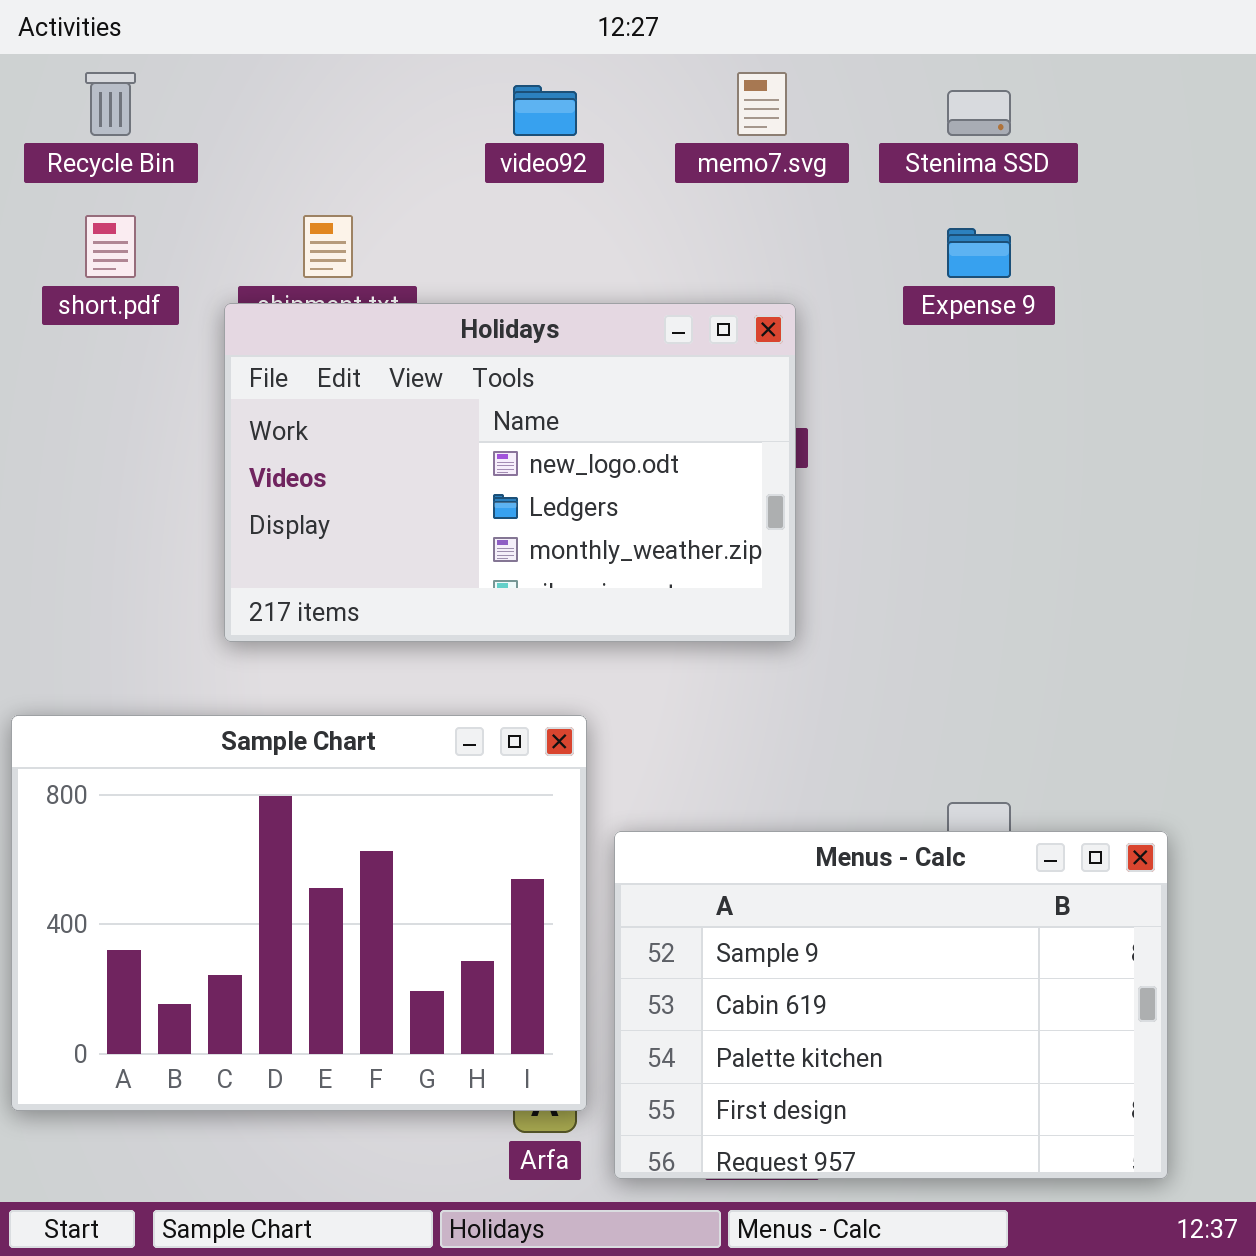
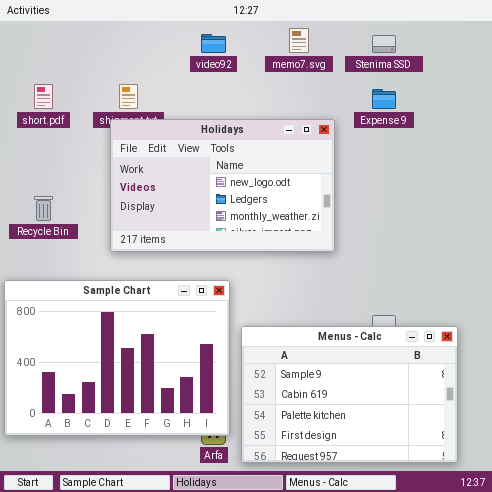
Recycle Bin: [85,72,136,136] -> [34,196,53,221], moved
Holidays: [224,303,796,642] -> [110,119,335,252], moved

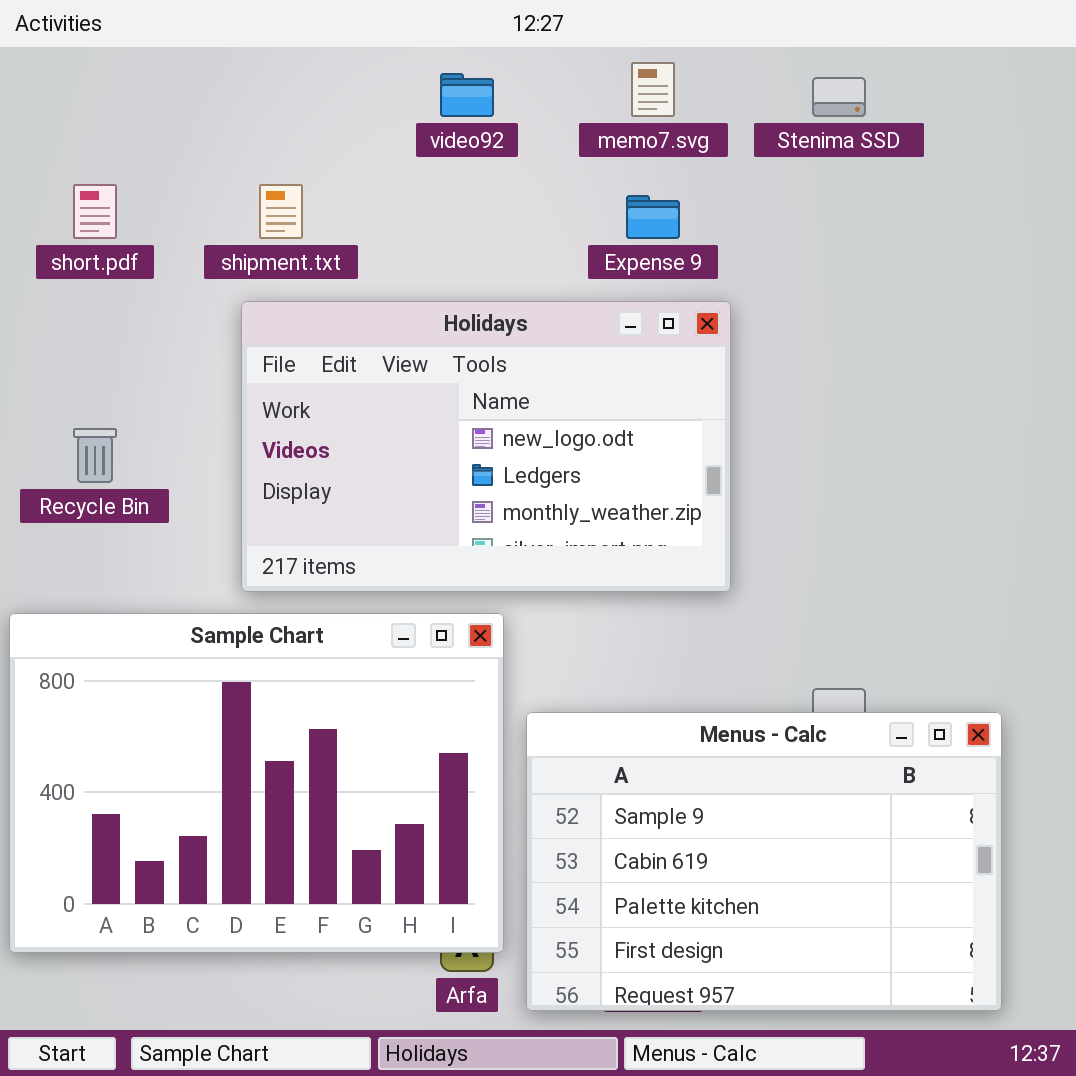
Expense 9: [372,89,396,109] -> [626,195,680,239], moved
Holidays: [110,119,335,252] -> [241,301,731,592], moved

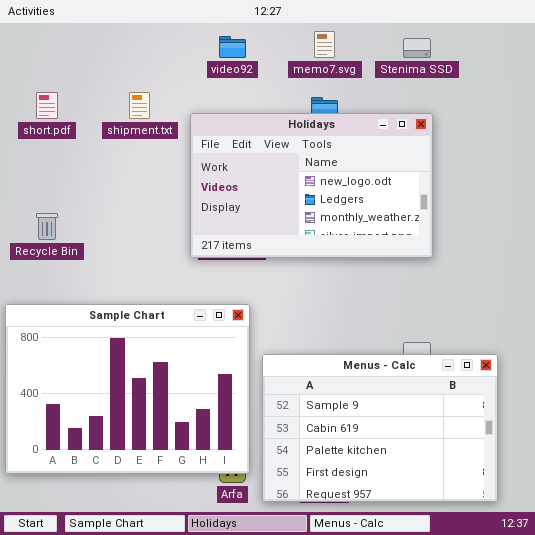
Holidays: [241,301,731,592] -> [190,113,433,258], moved

